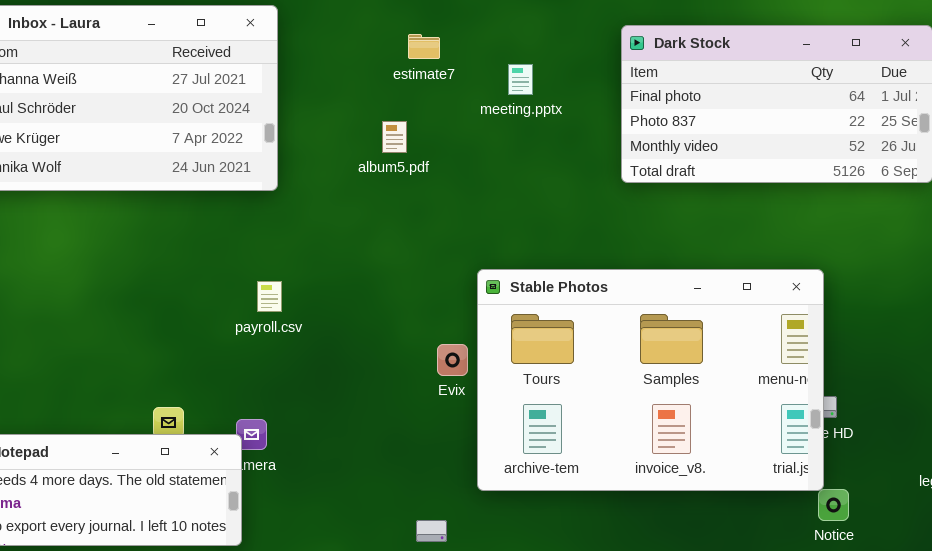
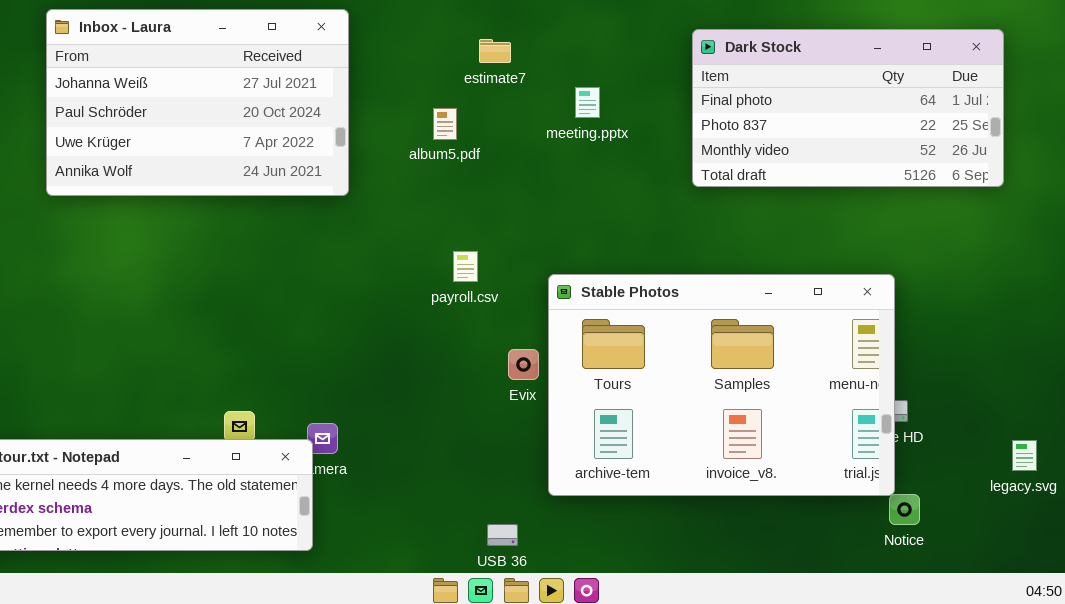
meeting.pptx: [508,64,533,95] -> [575,87,600,118], moved
album5.pdf: [382,121,407,153] -> [433,108,457,140], moved
payroll.csv: [257,281,282,312] -> [453,251,478,282], moved

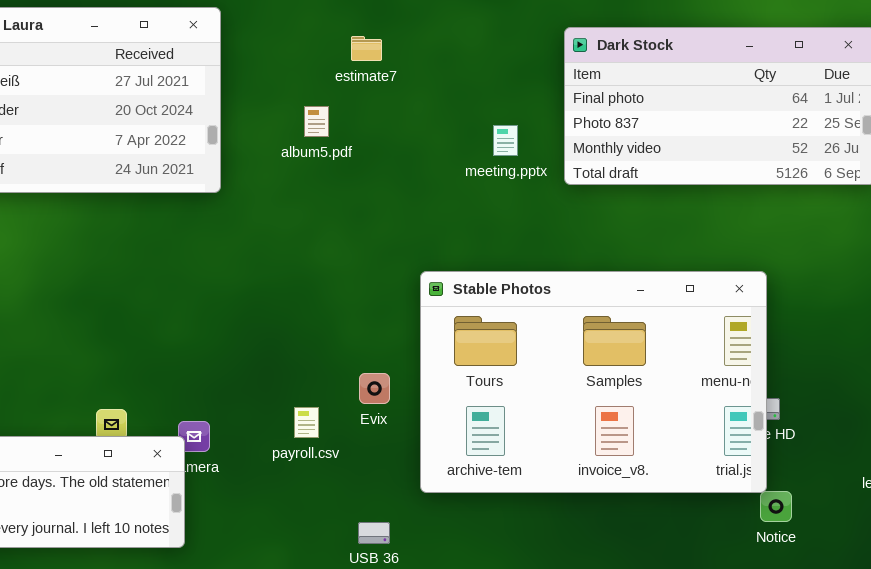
meeting.pptx: [575,87,600,118] -> [493,125,518,156], moved
payroll.csv: [453,251,478,282] -> [294,407,319,438], moved
Evix: [508,349,539,380] -> [359,373,390,404], moved

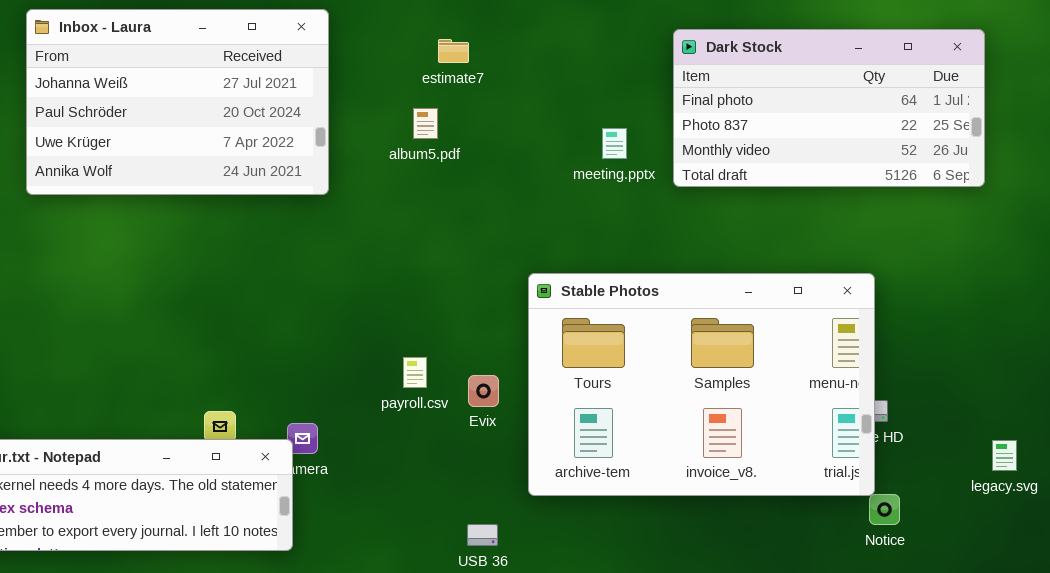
estimate7: [351,36,382,61] -> [438,39,469,63], moved
payroll.csv: [294,407,319,438] -> [403,357,427,388], moved

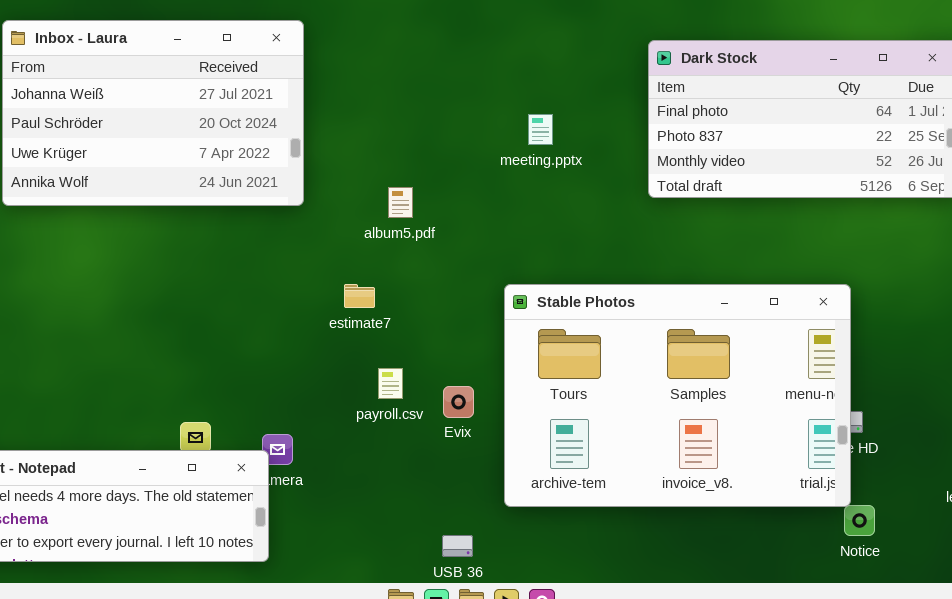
estimate7: [438,39,469,63] -> [344,284,375,308], moved
album5.pdf: [413,108,438,139] -> [388,187,413,218], moved
meeting.pptx: [602,128,627,159] -> [528,114,553,145], moved

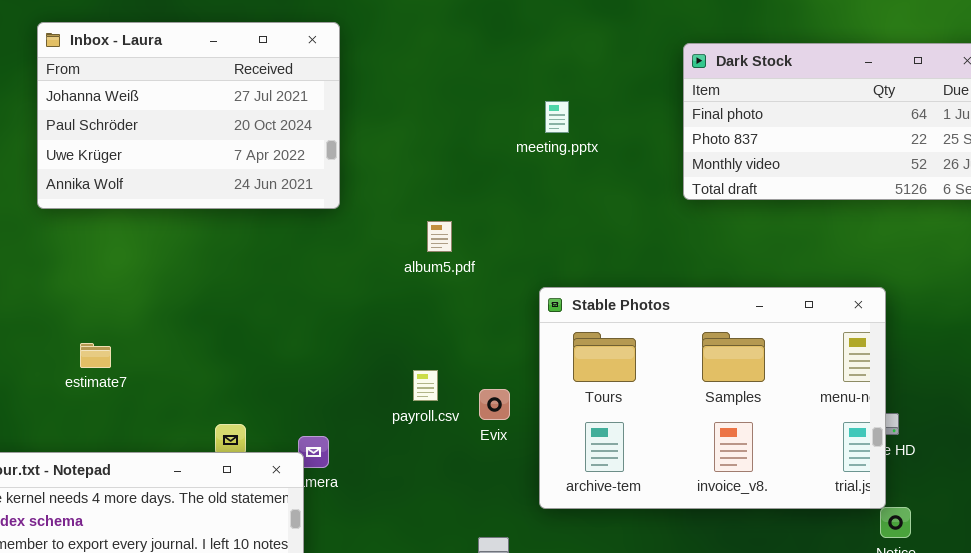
meeting.pptx: [528,114,553,145] -> [545,101,569,133], moved
album5.pdf: [388,187,413,218] -> [427,221,452,252], moved
estimate7: [344,284,375,308] -> [80,343,111,368], moved

